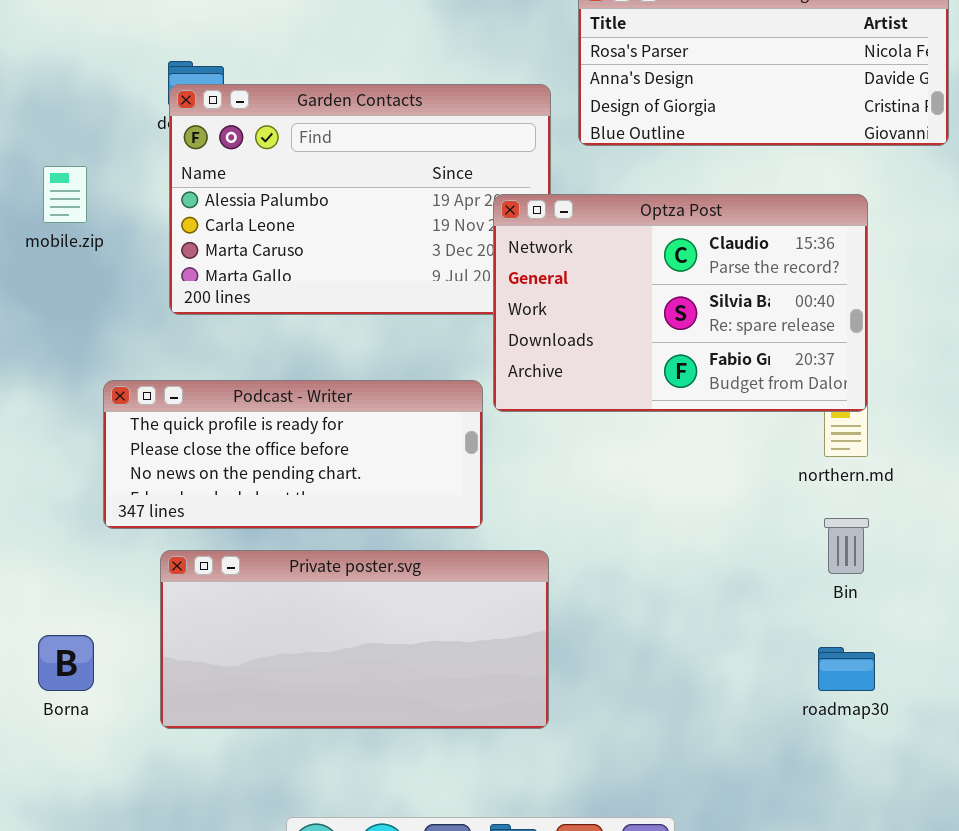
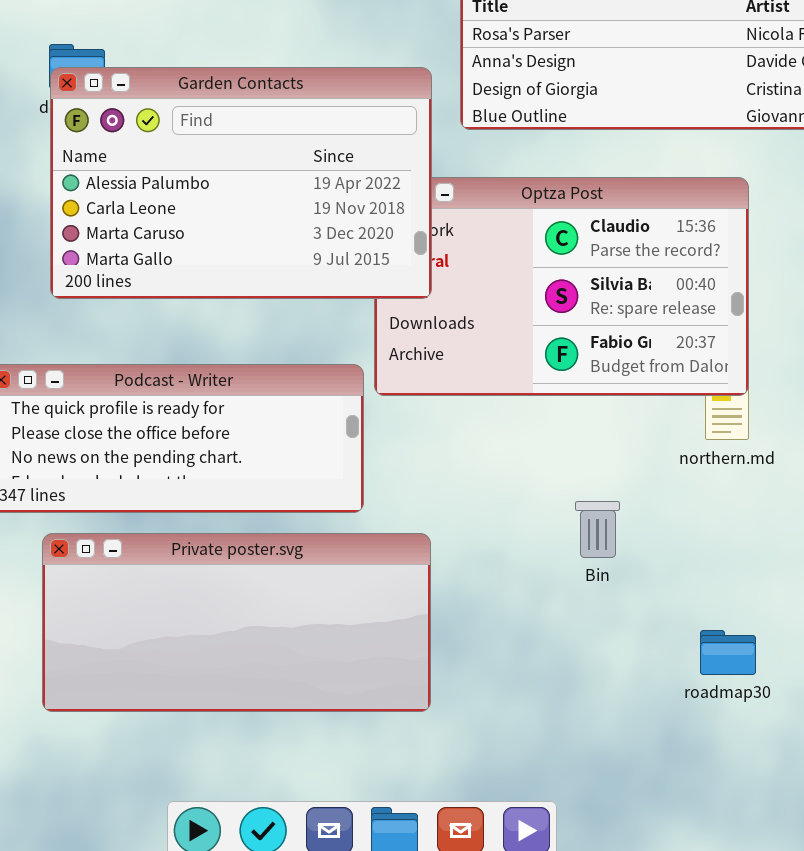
Garden Contacts: [169,84,551,315] -> [50,67,432,299], raised
Bin: [824,518,869,574] -> [575,501,620,558], moved

